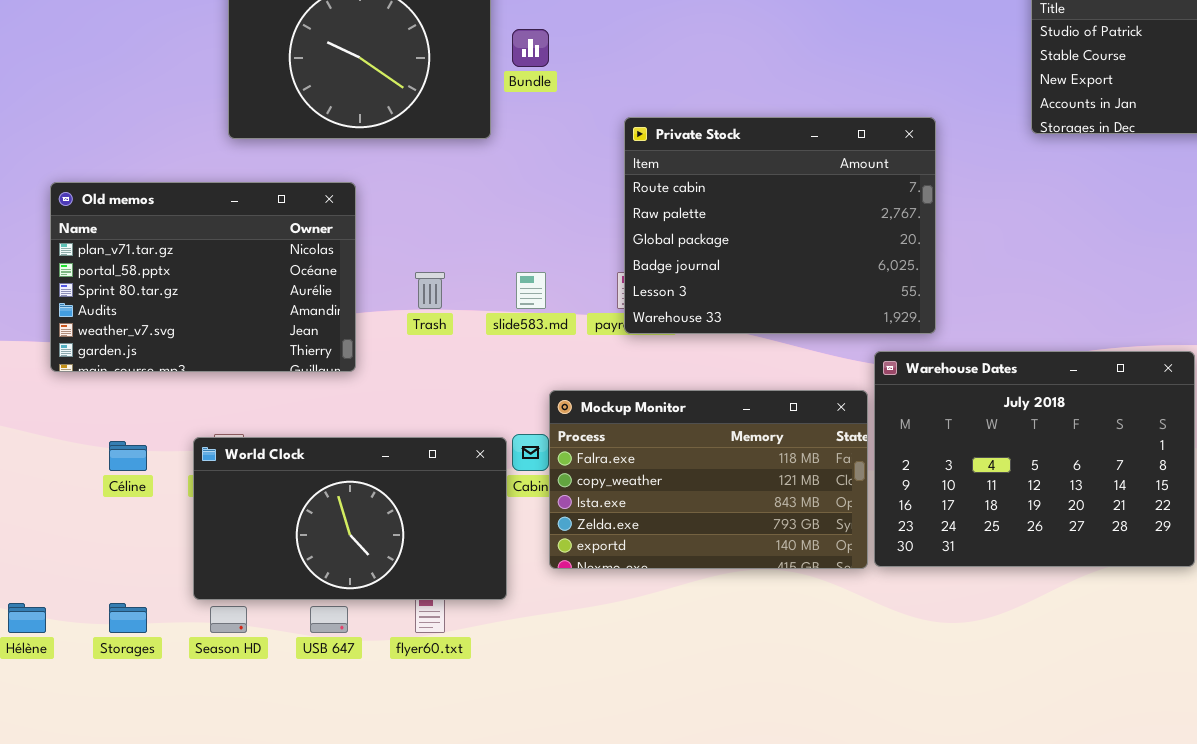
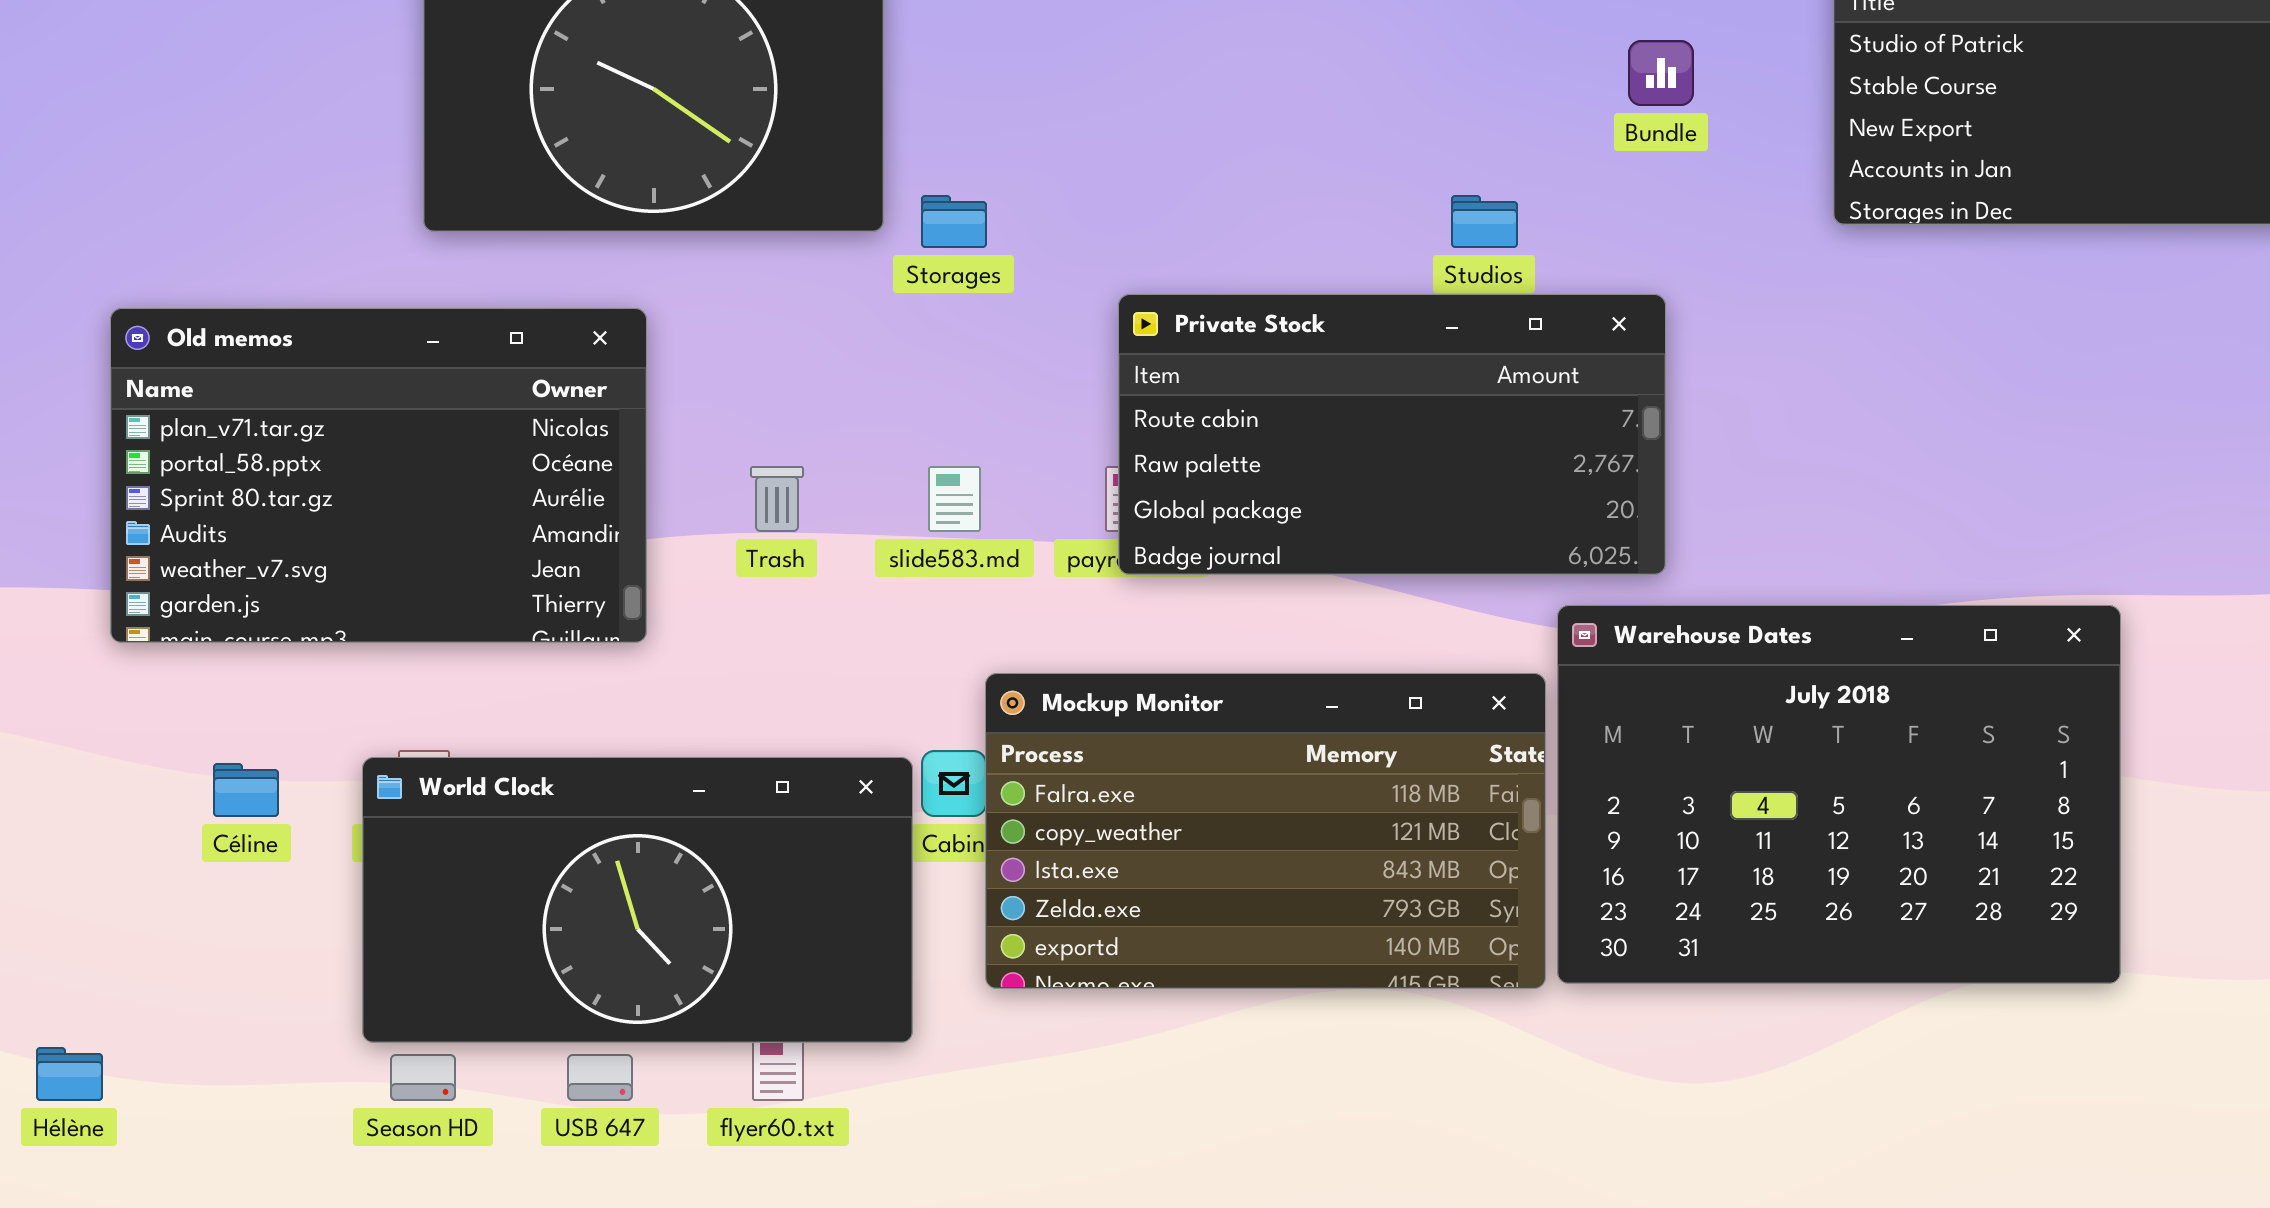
Bundle: [512,29,549,67] -> [1628,40,1694,106], moved
Private Stock: [624,117,936,334] -> [1118,294,1666,575], resized
Storages: [109,603,147,633] -> [921,195,987,248], moved

